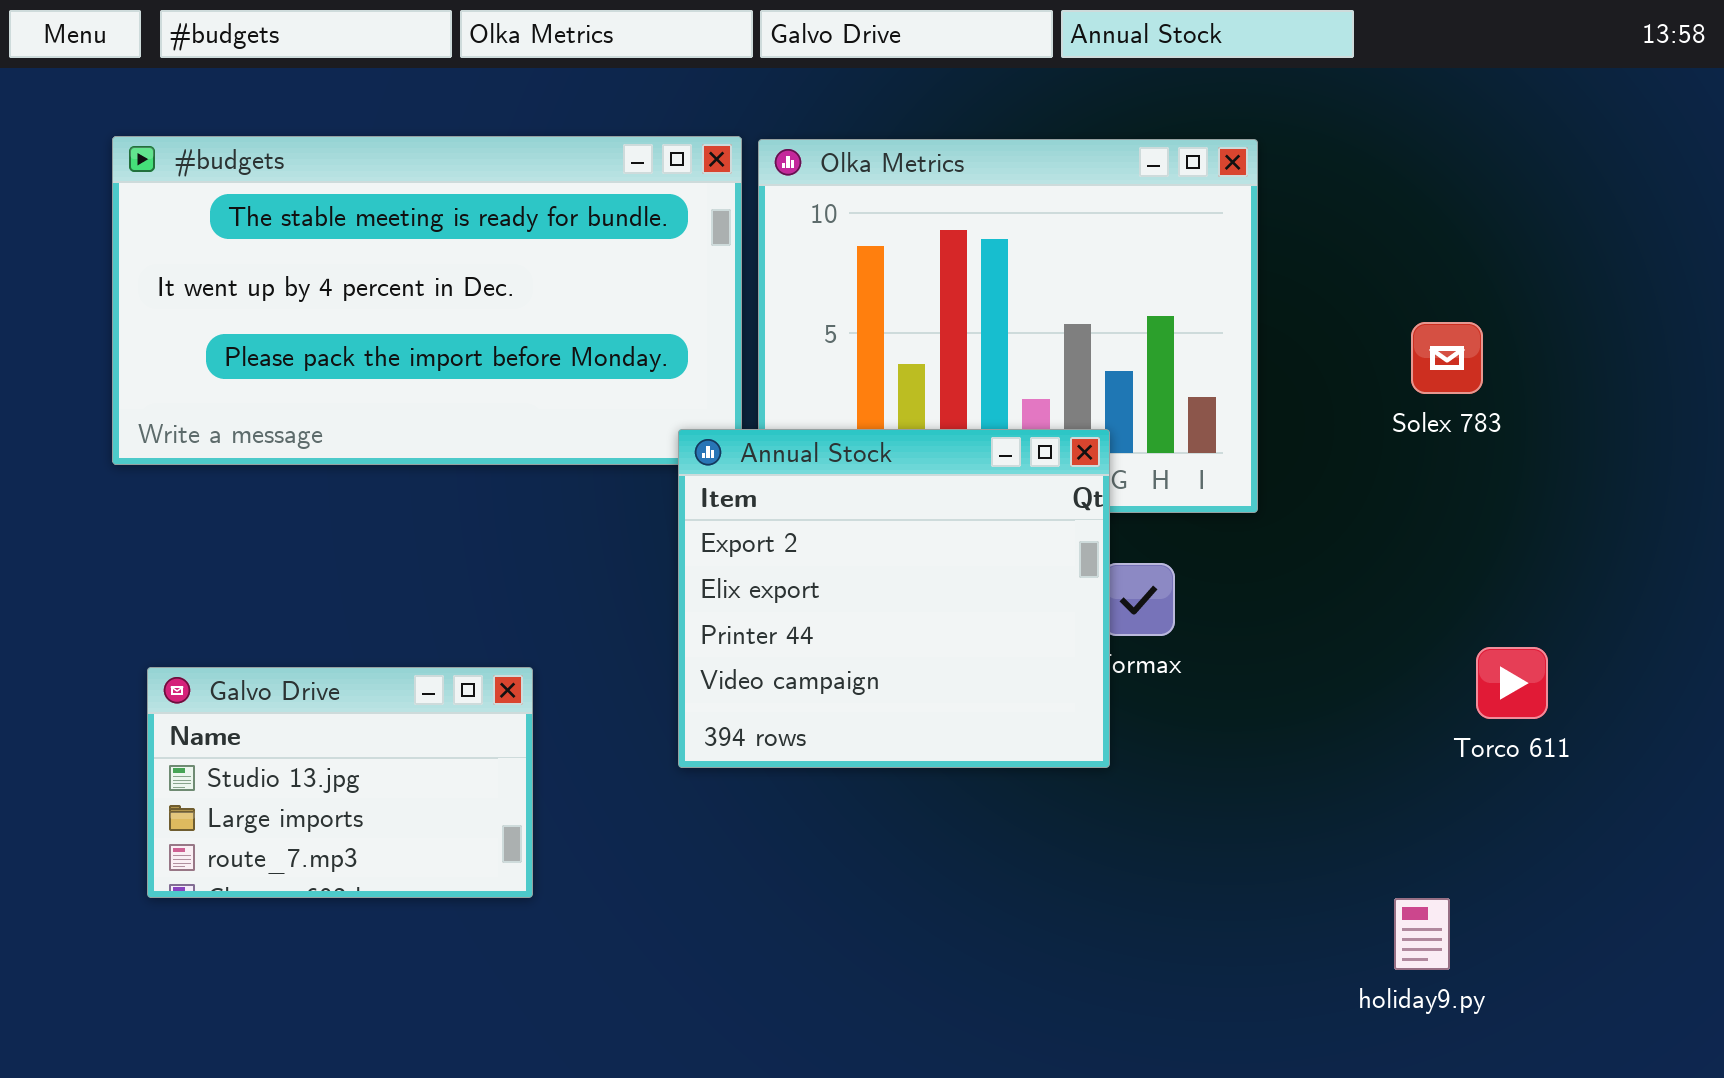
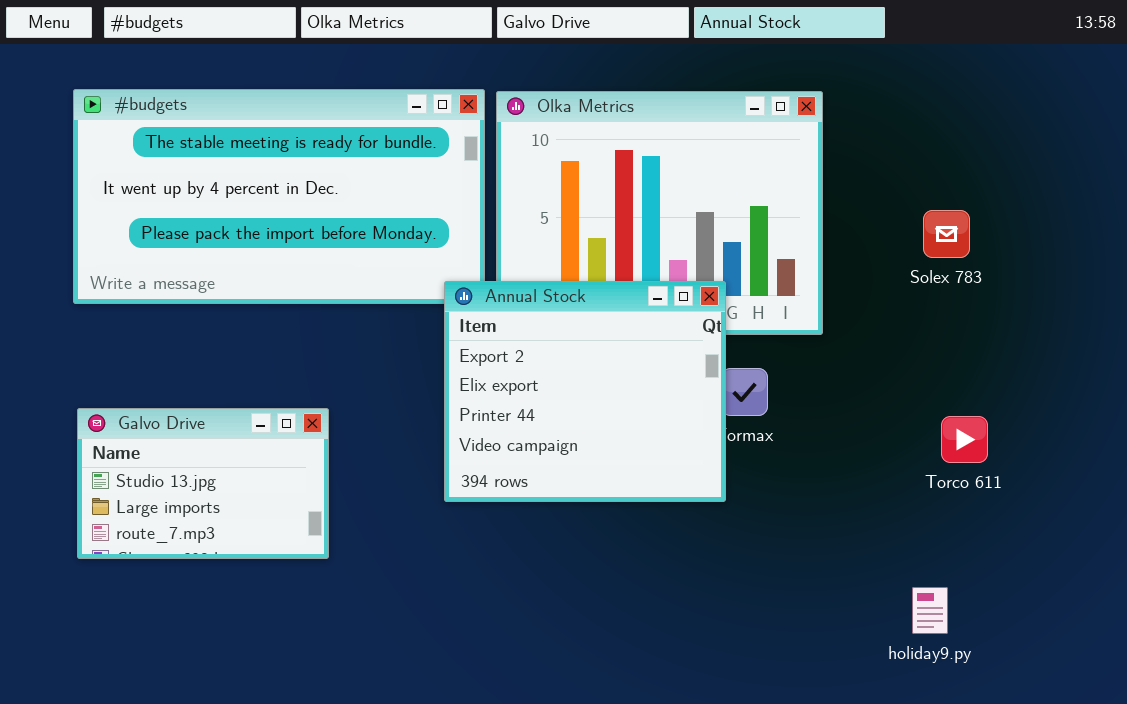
Torco 611: [1476,647,1548,719] -> [941,416,988,463], moved
Galvo Drive: [147,667,533,898] -> [77,408,329,559], moved

